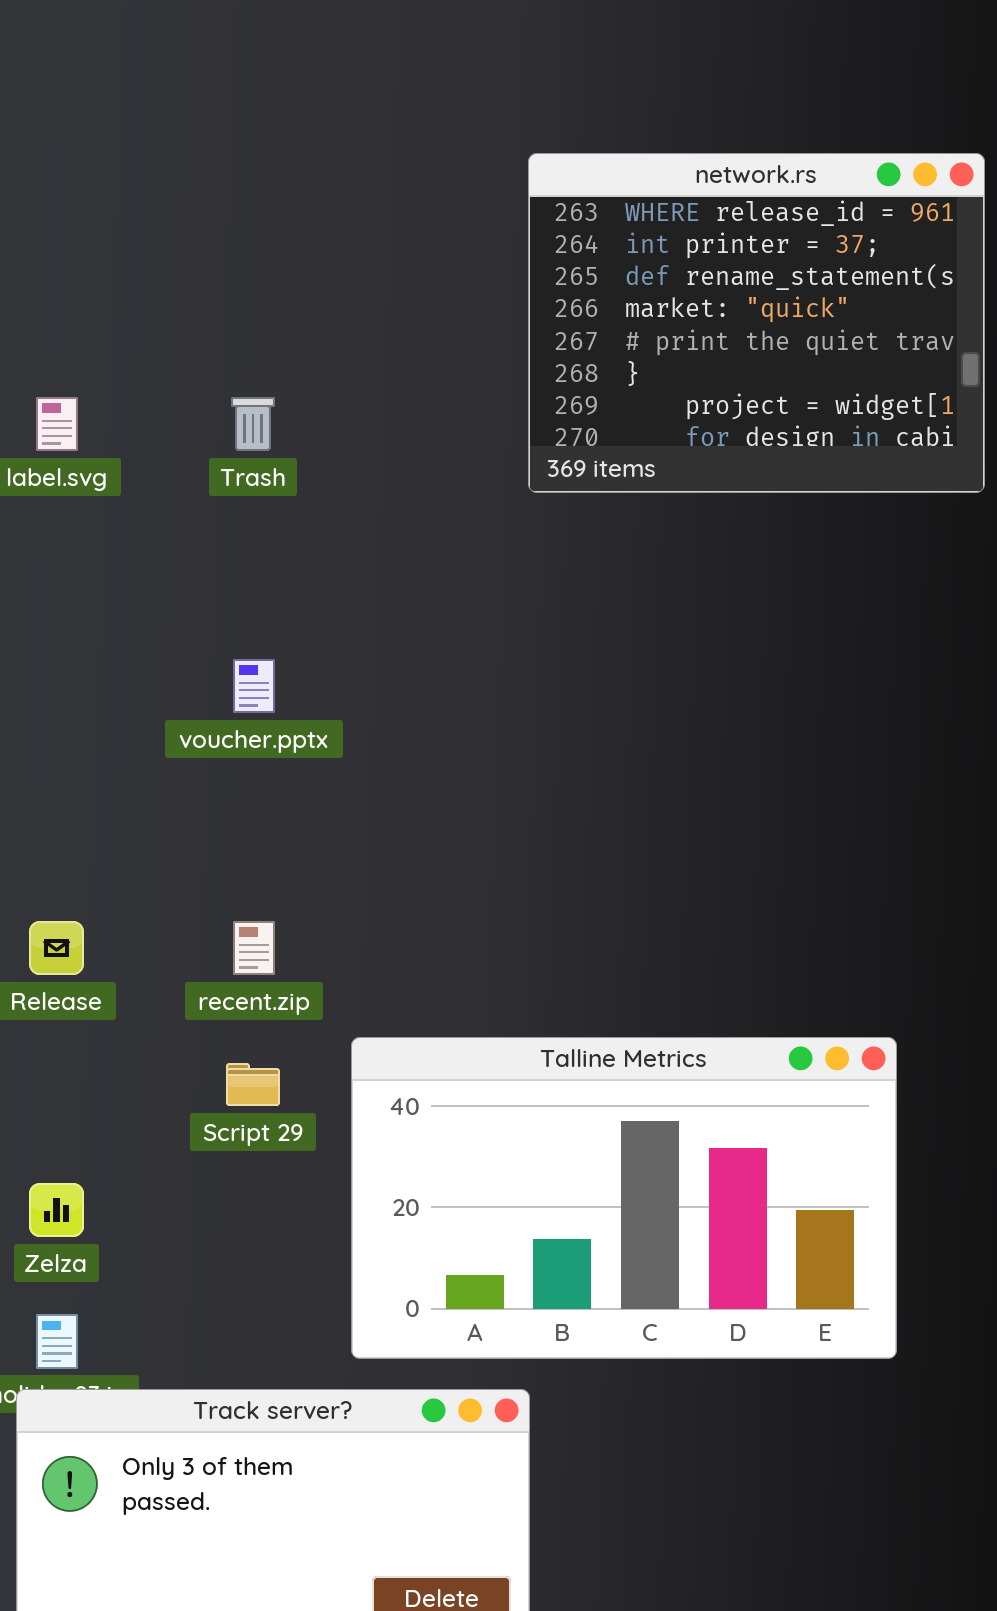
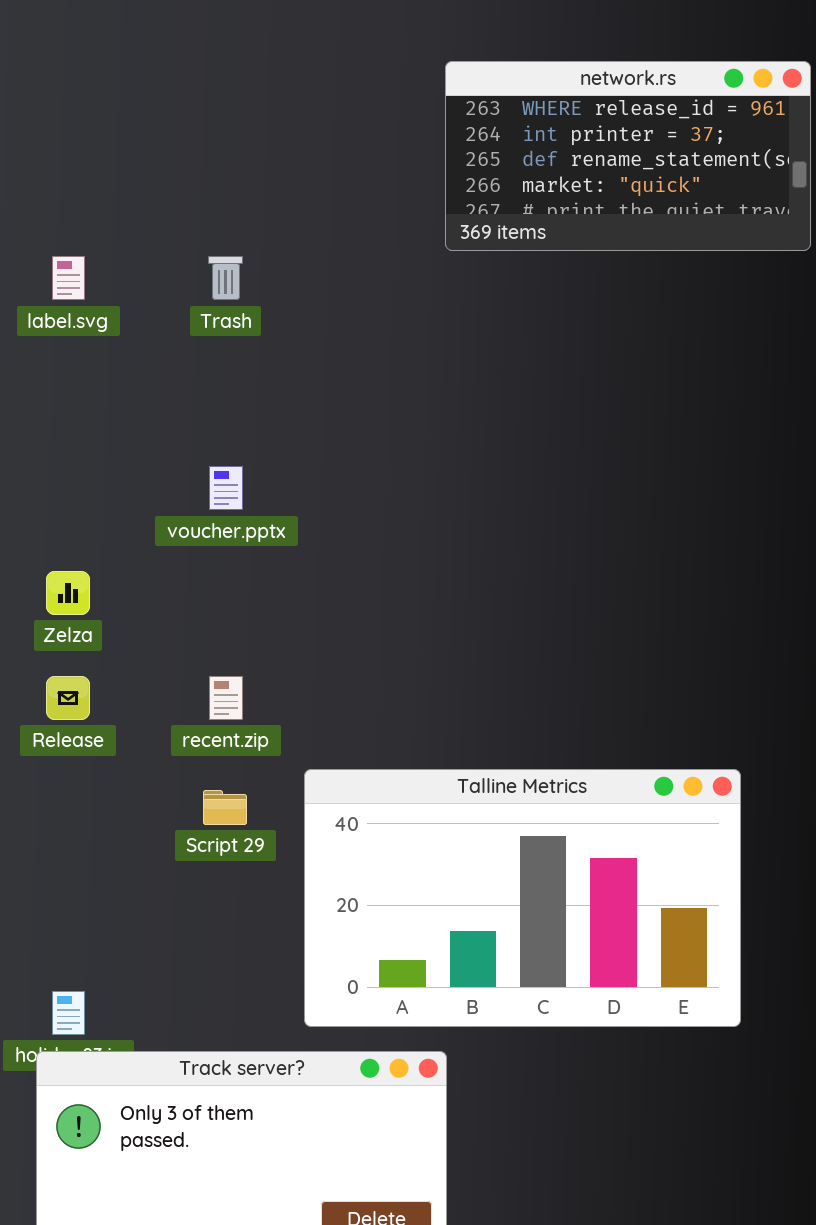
network.rs: [528,153,985,493] -> [445,61,811,251], resized
Zelza: [29,1183,84,1237] -> [46,571,90,615], moved

